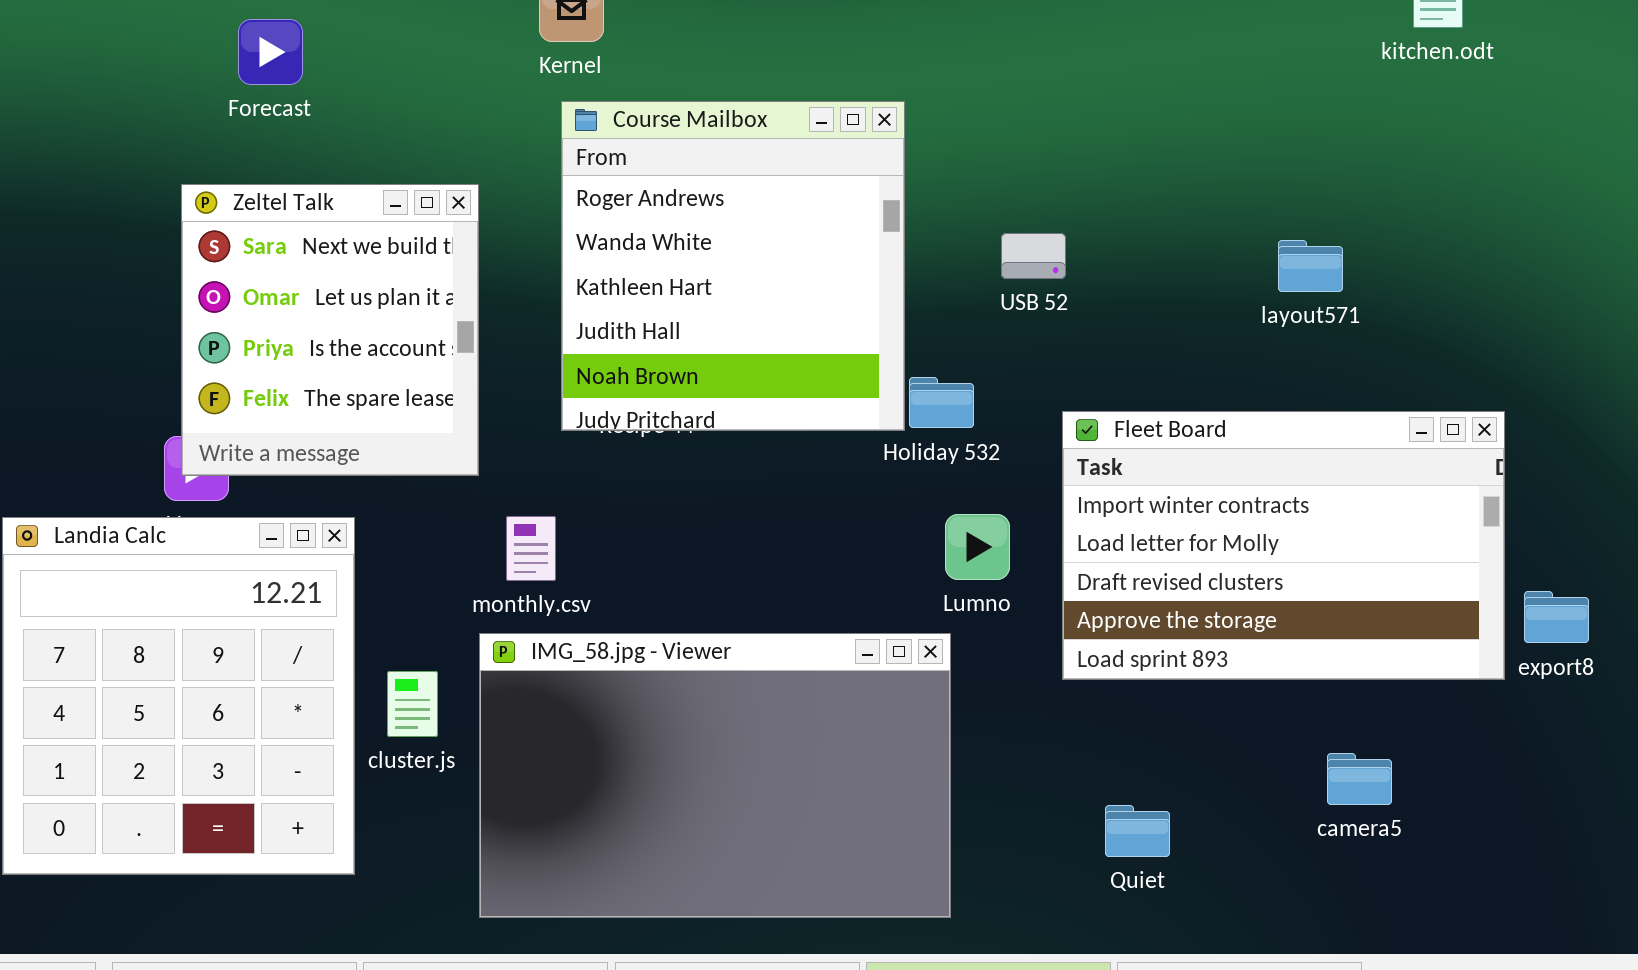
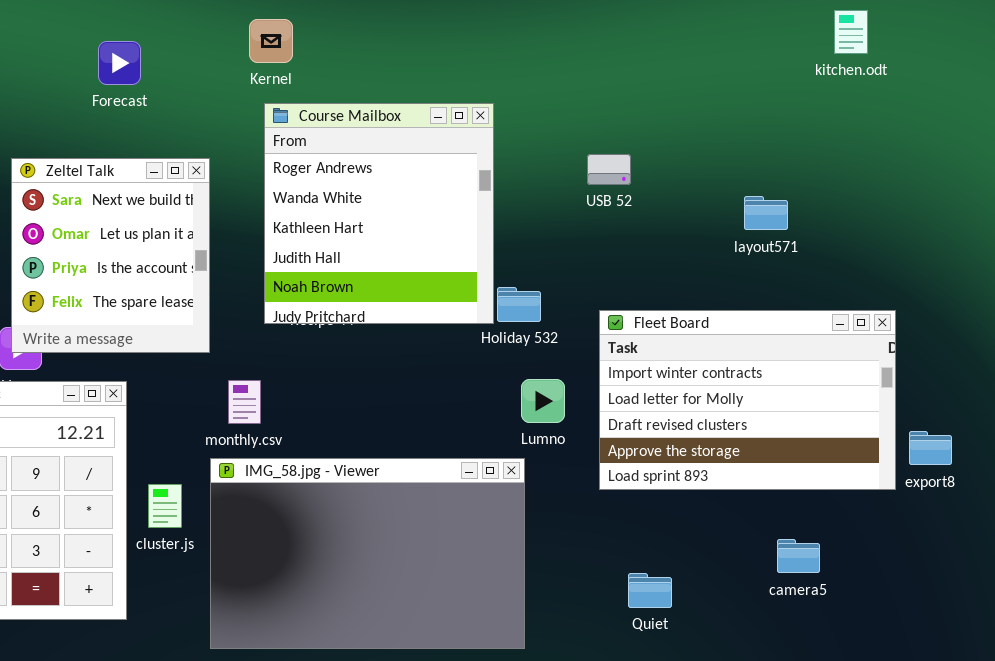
Forecast: [238,19,303,85] -> [98,41,141,85], moved
USB 52: [1001,233,1066,279] -> [587,154,631,185], moved

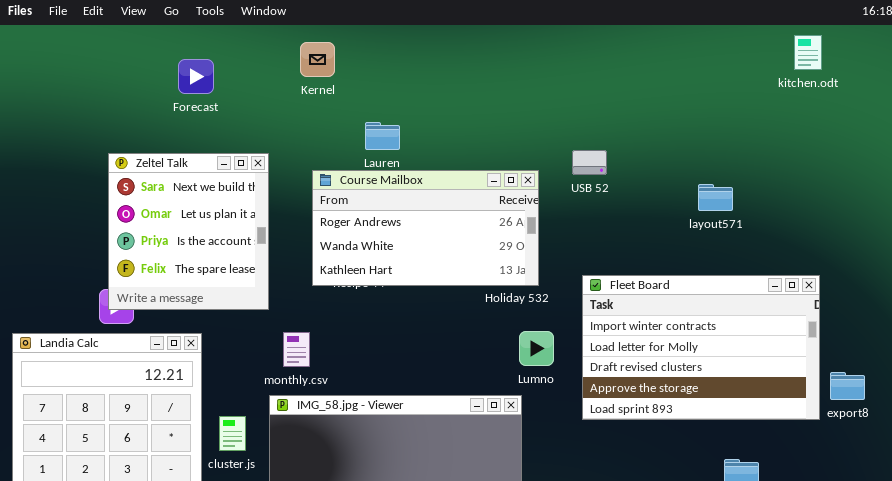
kitchen.odt: [834,10,868,54] -> [794,35,822,70], moved
Course Mailbox: [264,103,494,324] -> [312,170,539,286], resized

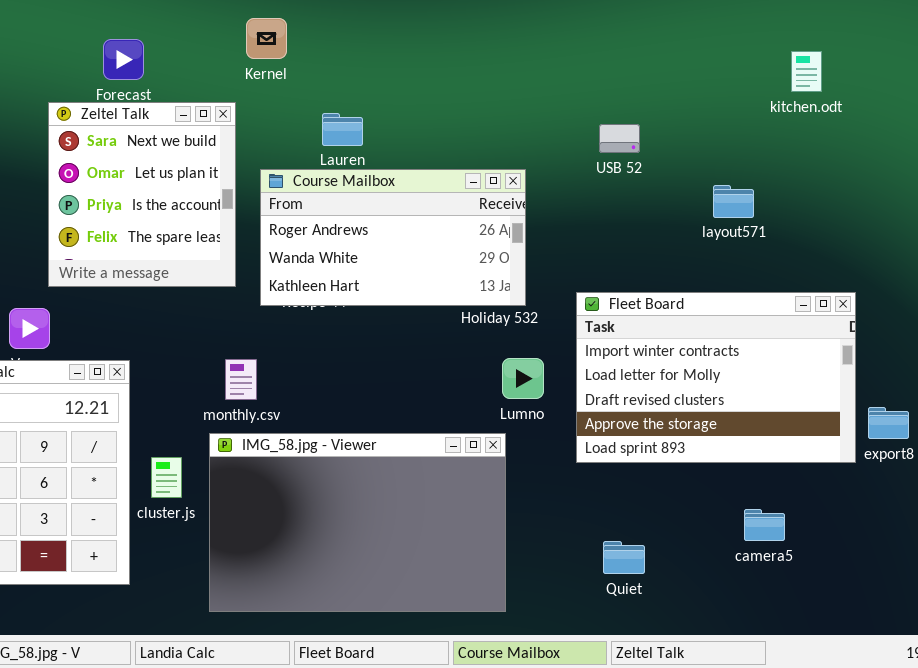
kitchen.odt: [794,35,822,70] -> [791,51,822,92], moved
USB 52: [572,150,607,175] -> [599,124,640,153], moved
Zeltel Talk: [108,153,269,310] -> [48,102,236,287], moved

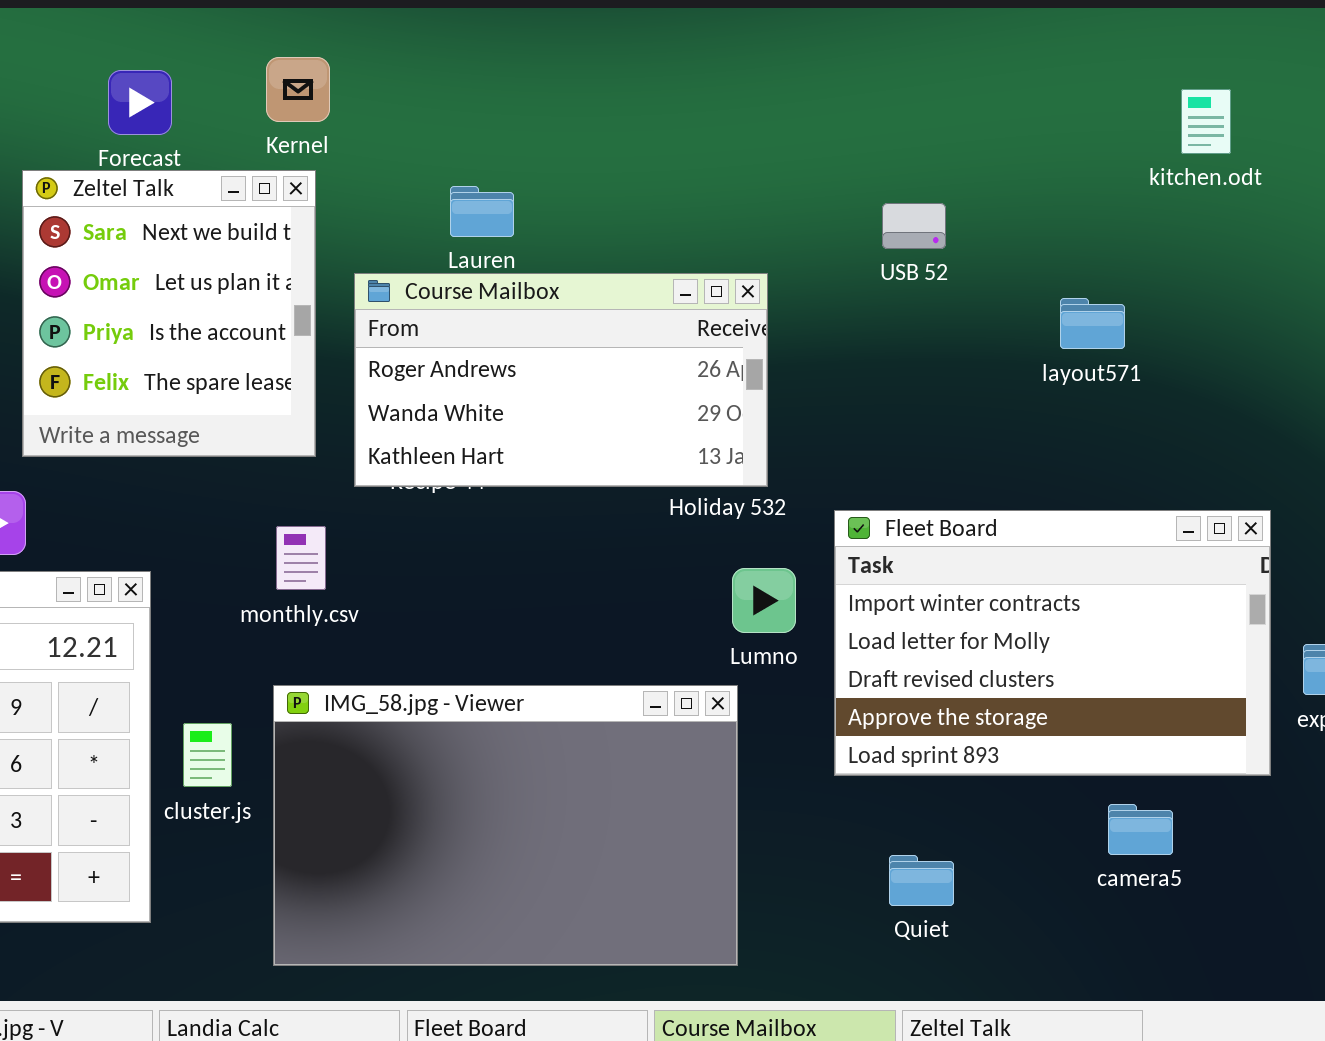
Kernel: [246,18,287,59] -> [266,57,330,122], moved
Fleet Board: [576,292,856,463] -> [834,510,1271,776], moved
monthly.csv: [225,359,257,400] -> [276,526,326,590], moved

